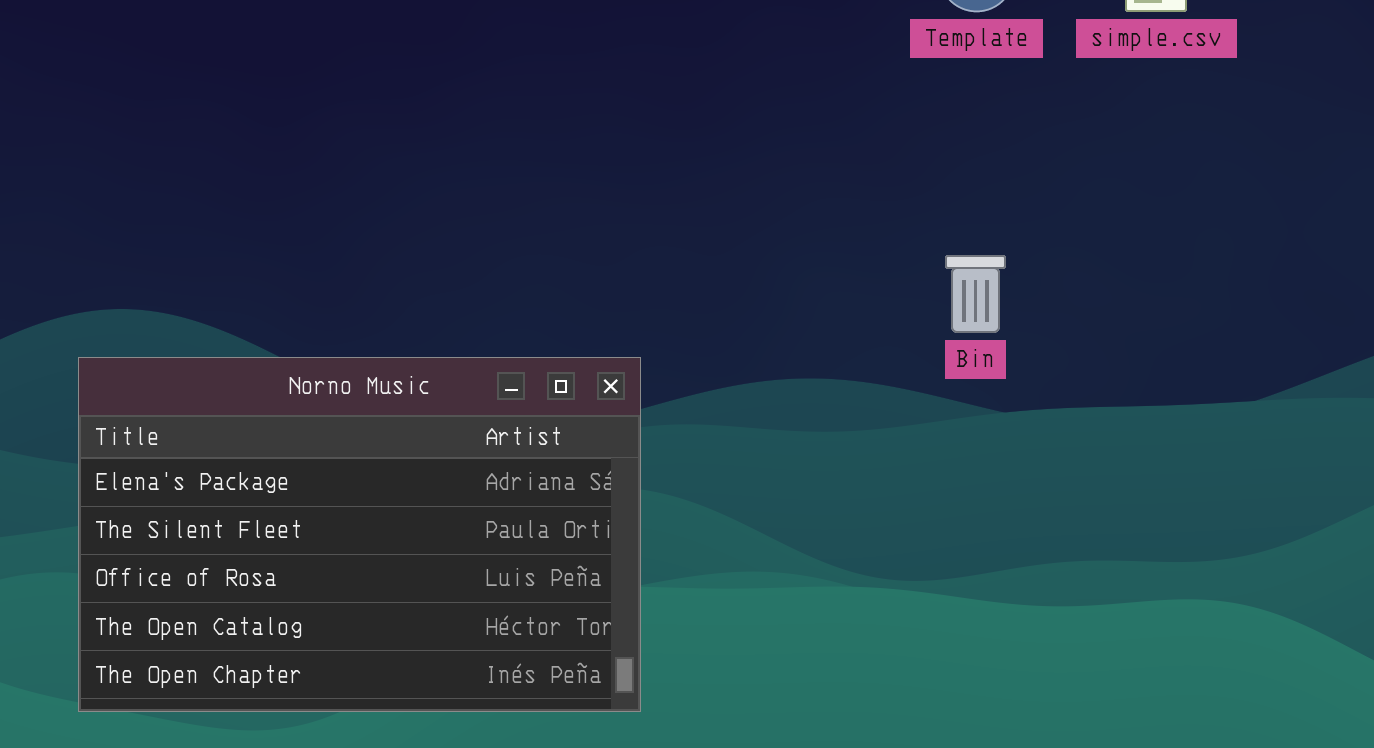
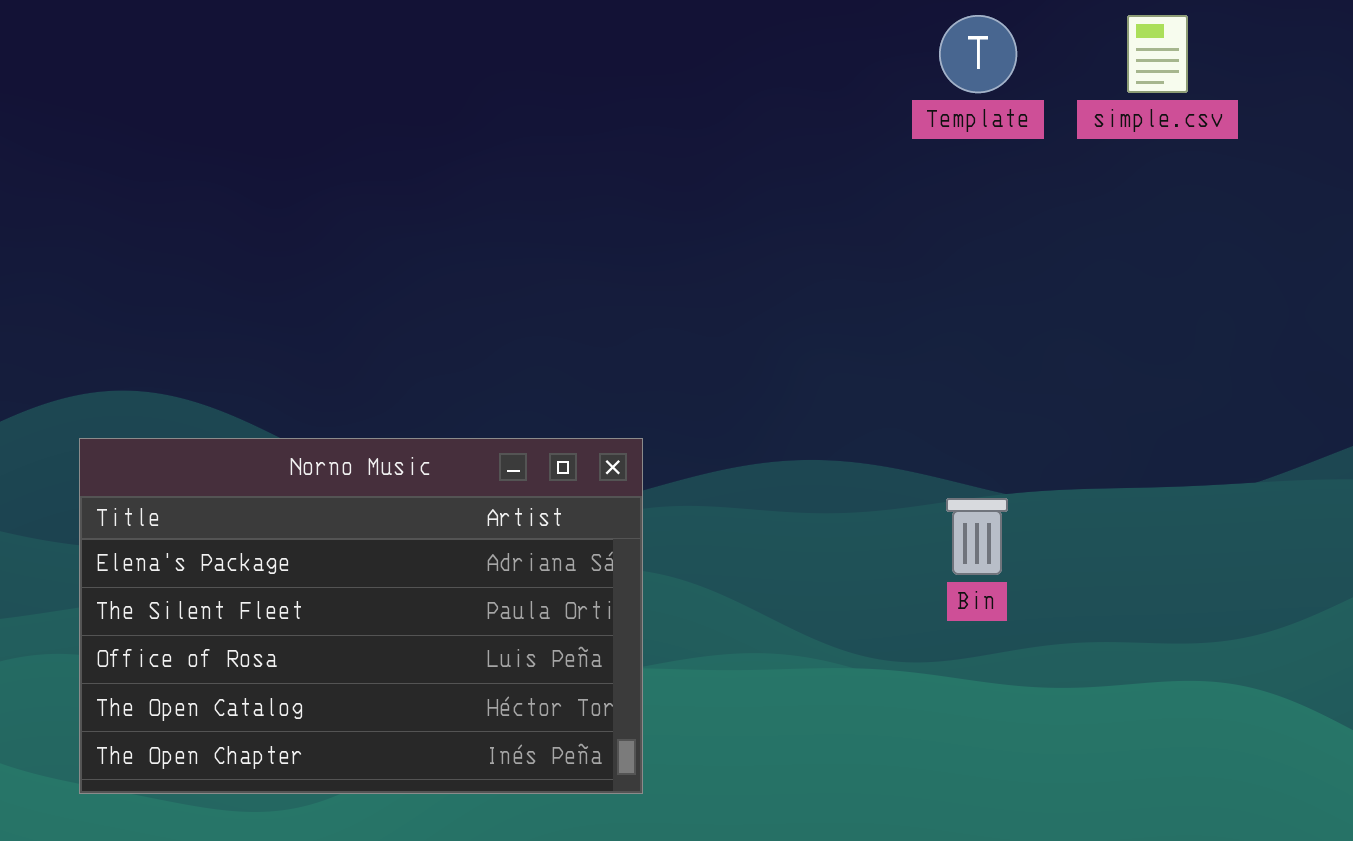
Bin: [945,255,1006,333] -> [946,498,1008,575], moved

